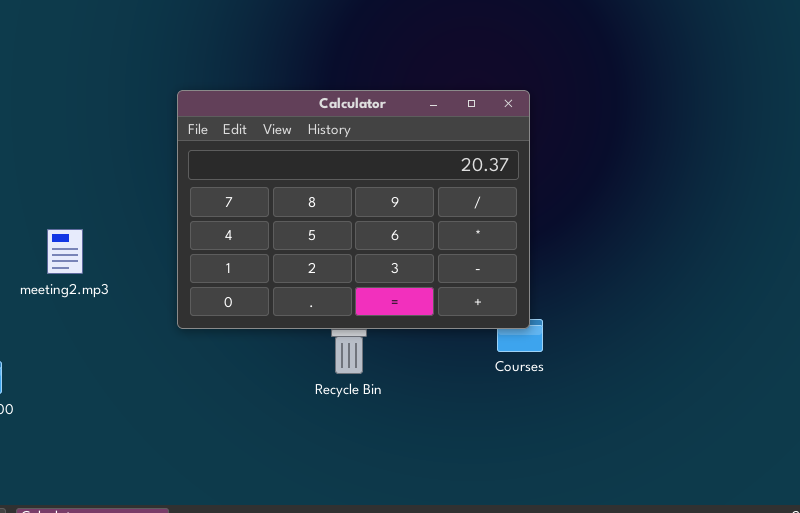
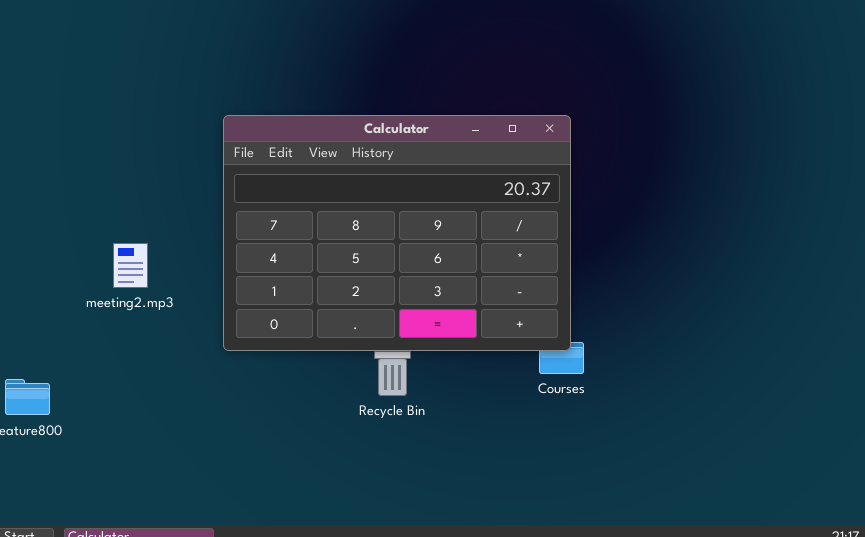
meeting2.mp3: [47,229,83,274] -> [113,243,148,288], moved

